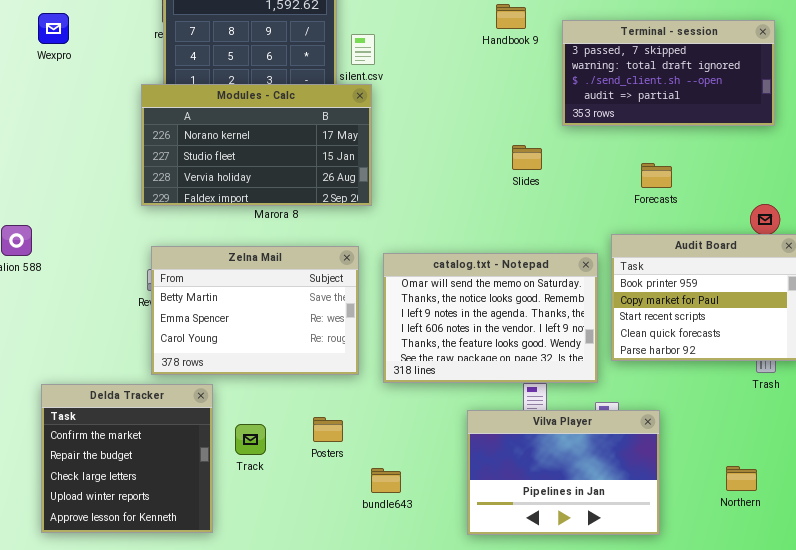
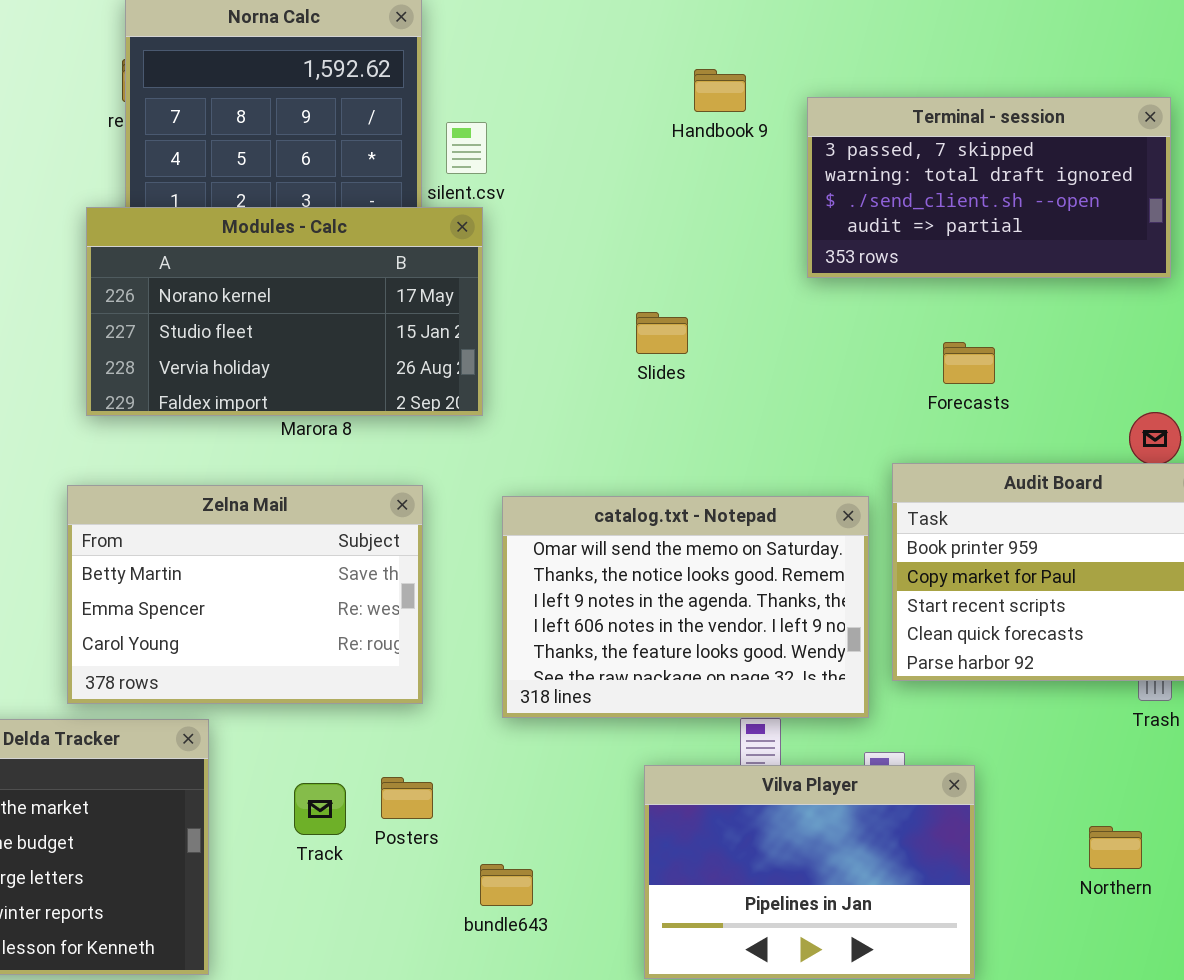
Slides: [512,145,542,170] -> [636,312,688,354], moved
Zelna Mail: [151,246,359,375] -> [67,485,423,704], moved
Track: [235,424,266,455] -> [294,783,346,835], moved
Northern: [726,466,757,491] -> [1089,826,1142,869], moved

